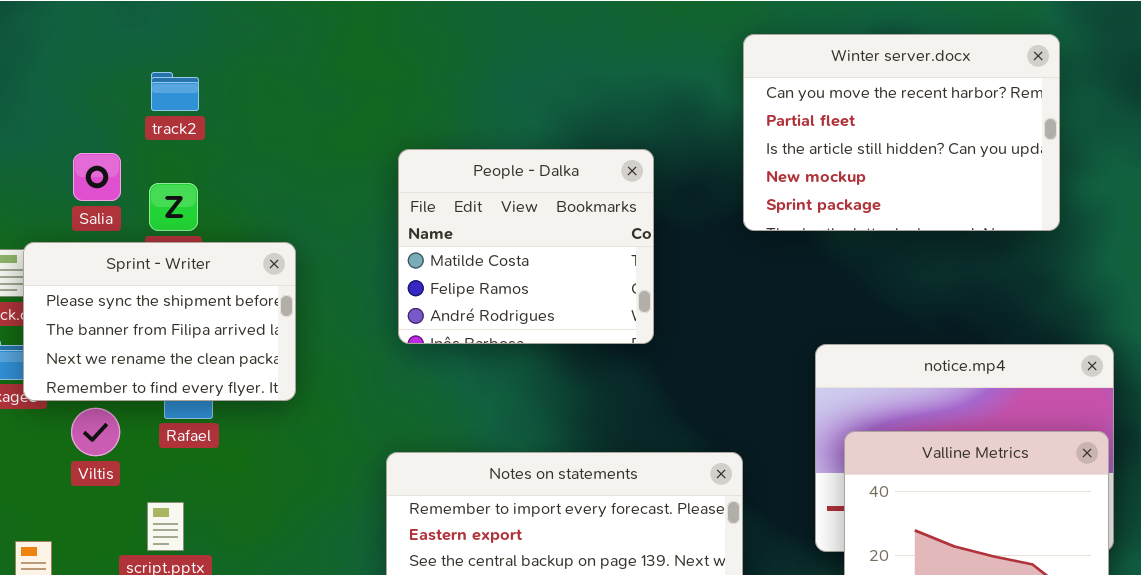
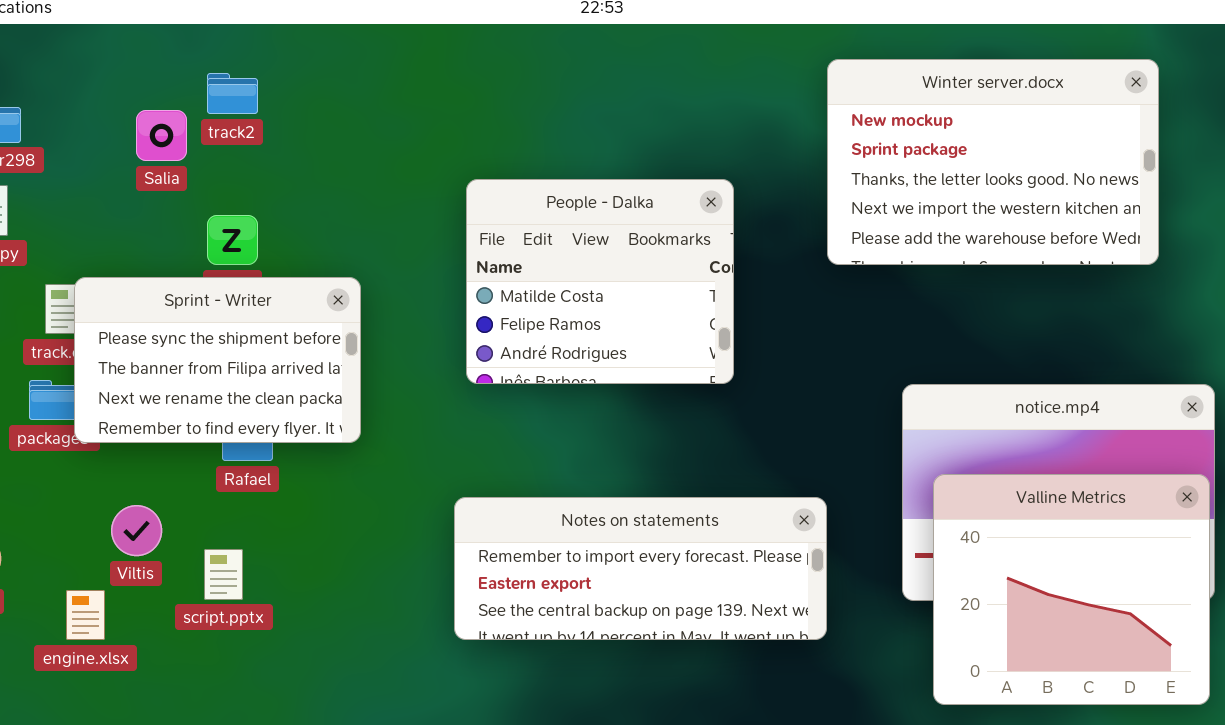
Winter server.docx: [743,34,1060,231] -> [827,59,1159,265], scrolled down 3 rows
track2: [151,72,199,111] -> [207,73,258,114], moved
Salia: [73,153,121,201] -> [136,110,187,161], moved
Viltis: [71,408,120,456] -> [111,505,162,556], moved

